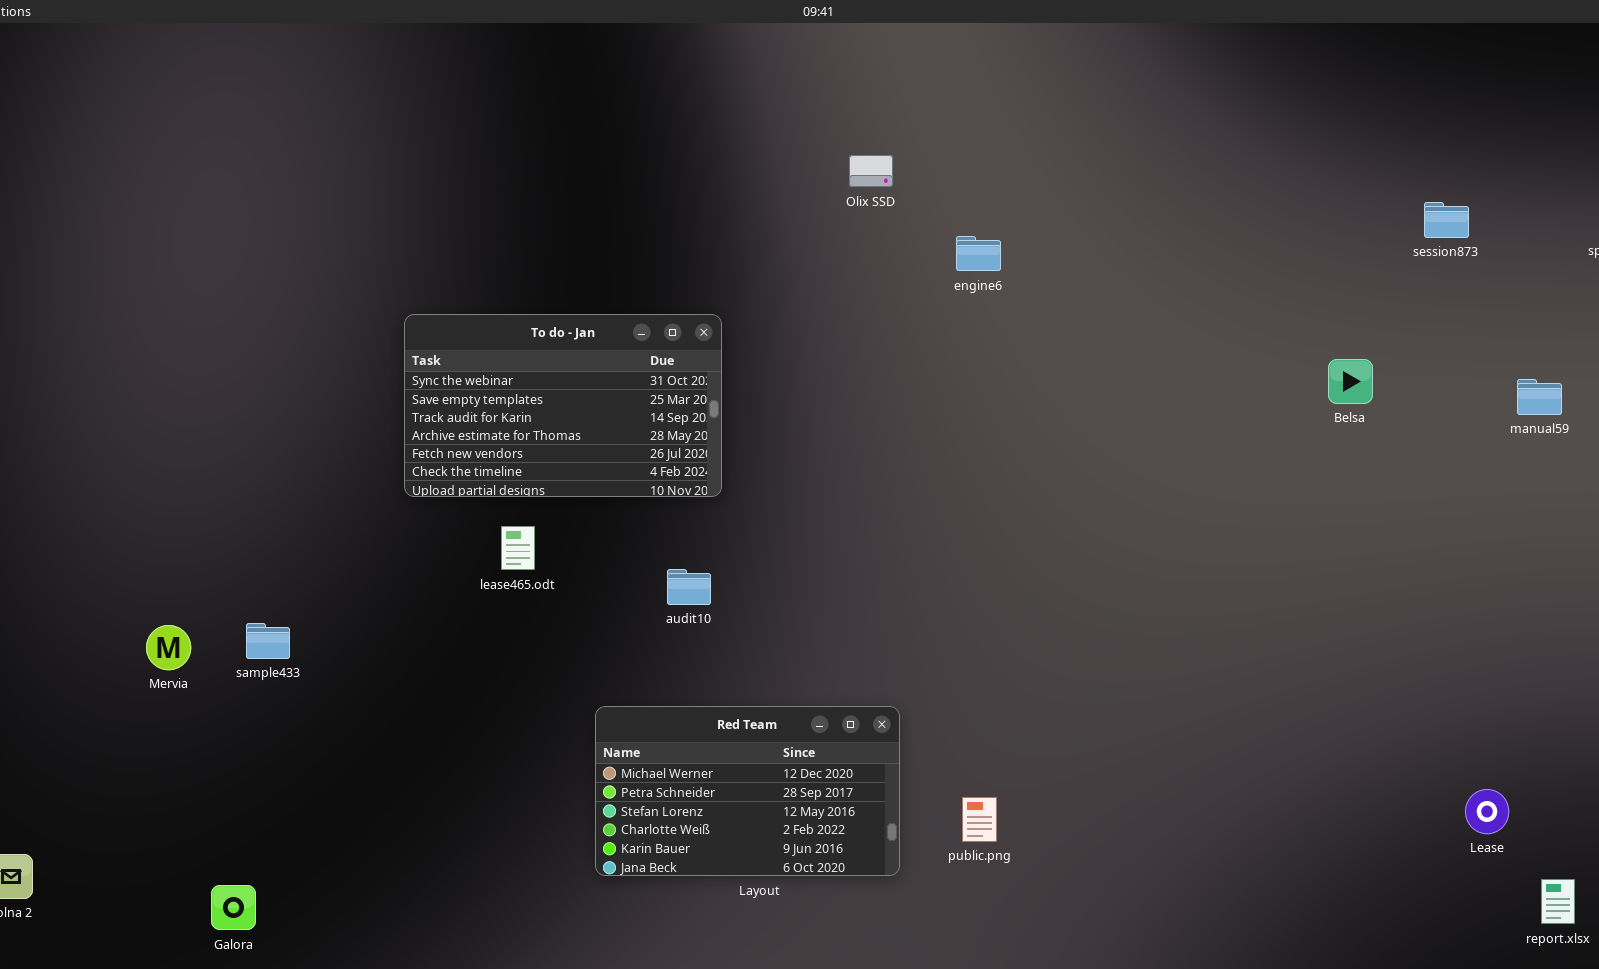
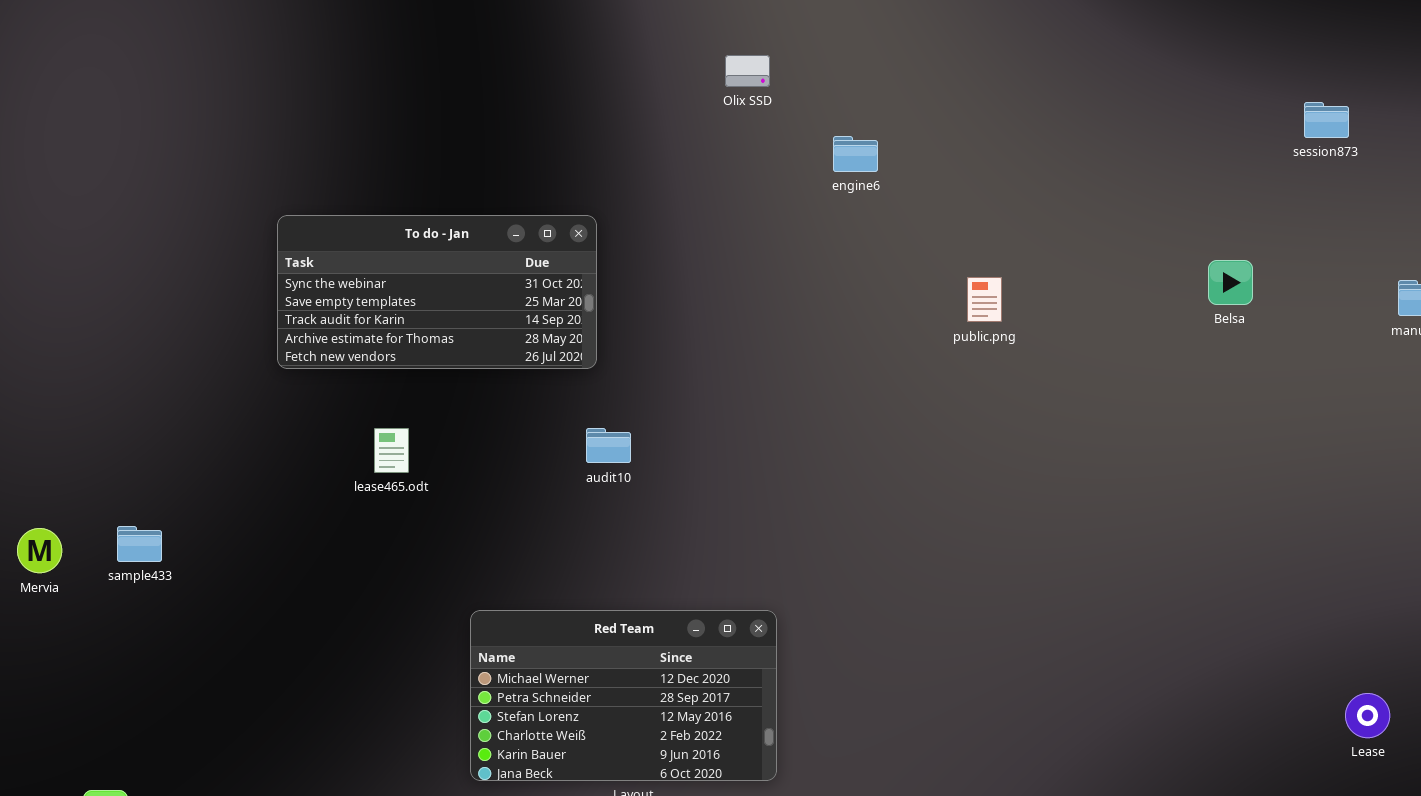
To do - Jan: [404,314,722,497] -> [277,215,597,369], resized
audit10: [667,569,711,605] -> [586,428,631,463], moved
public.png: [962,797,997,842] -> [967,277,1002,322], moved

